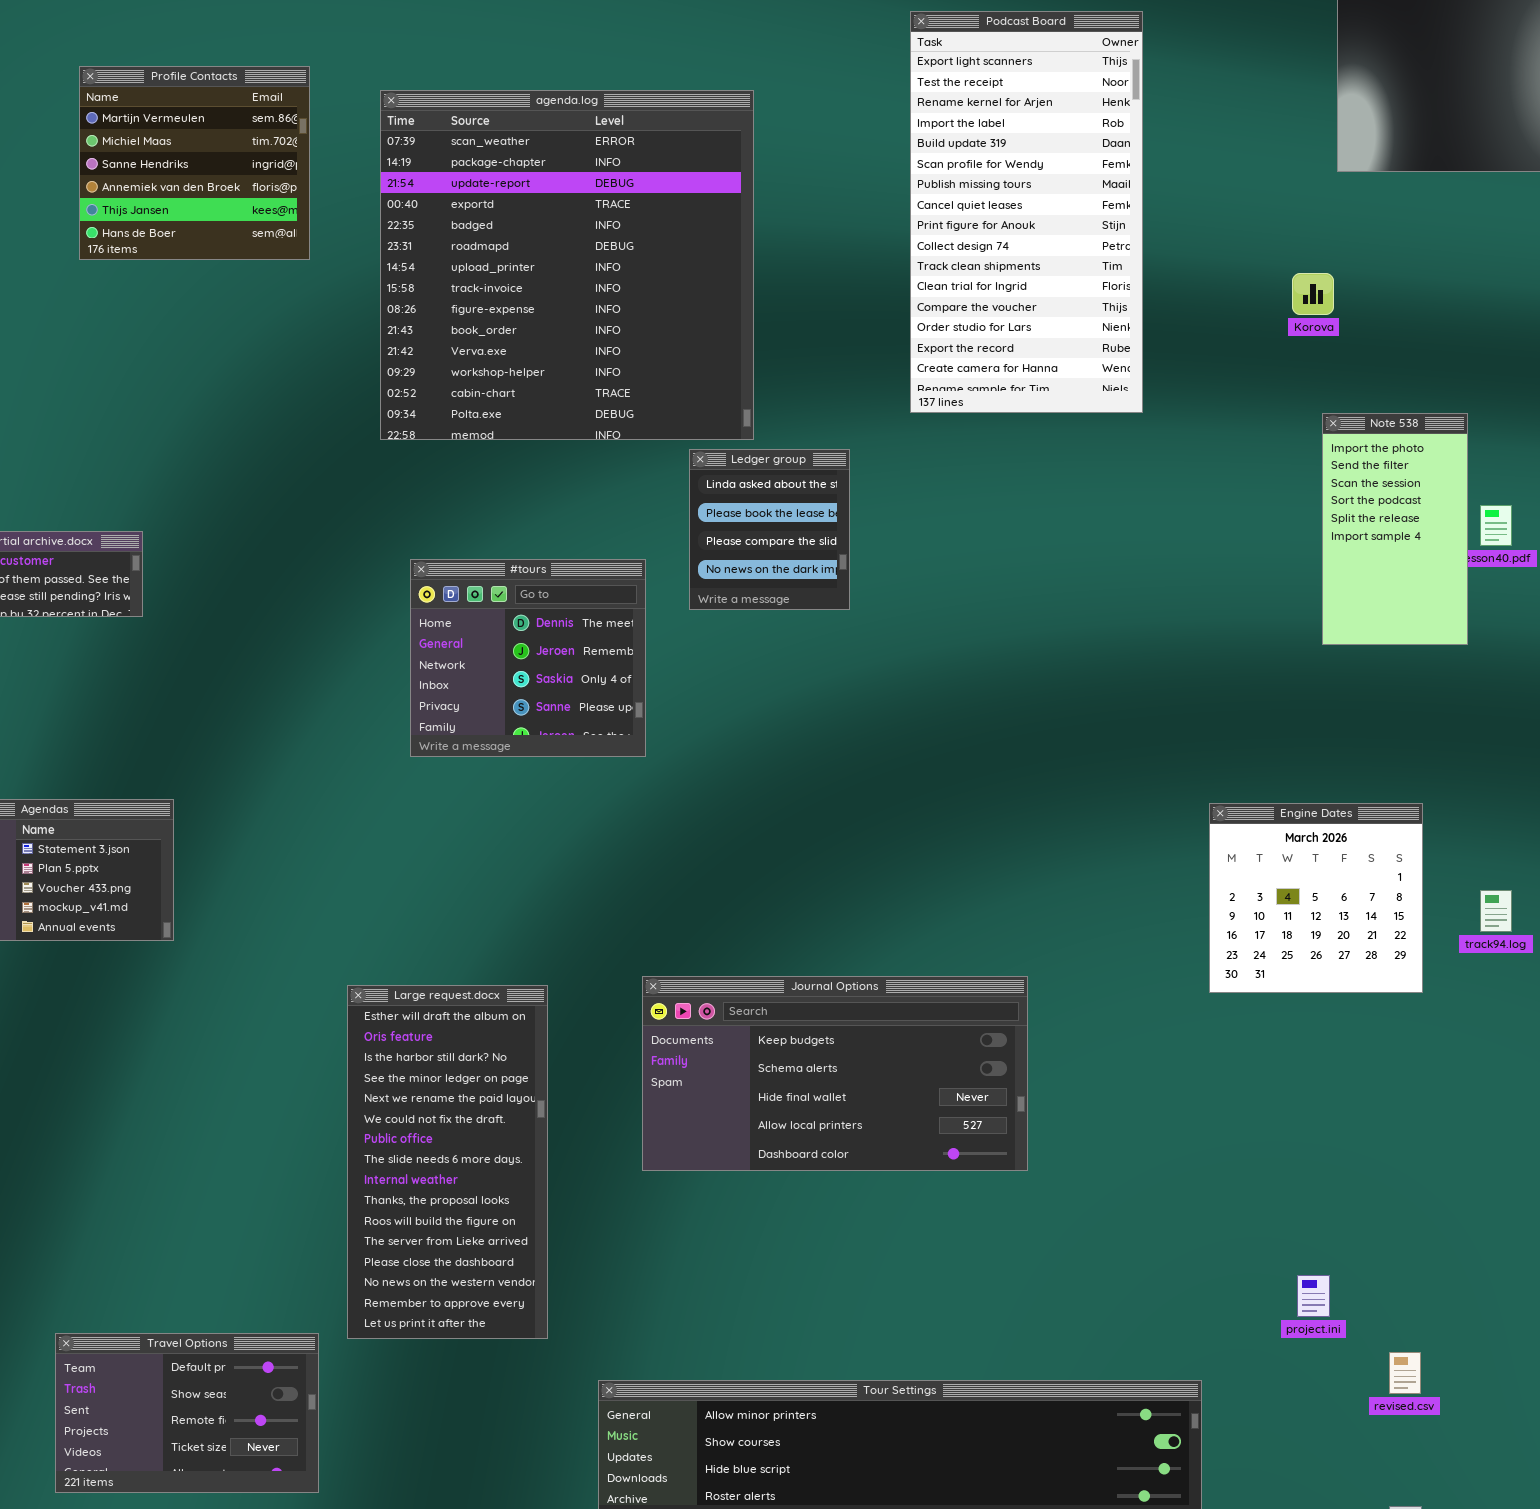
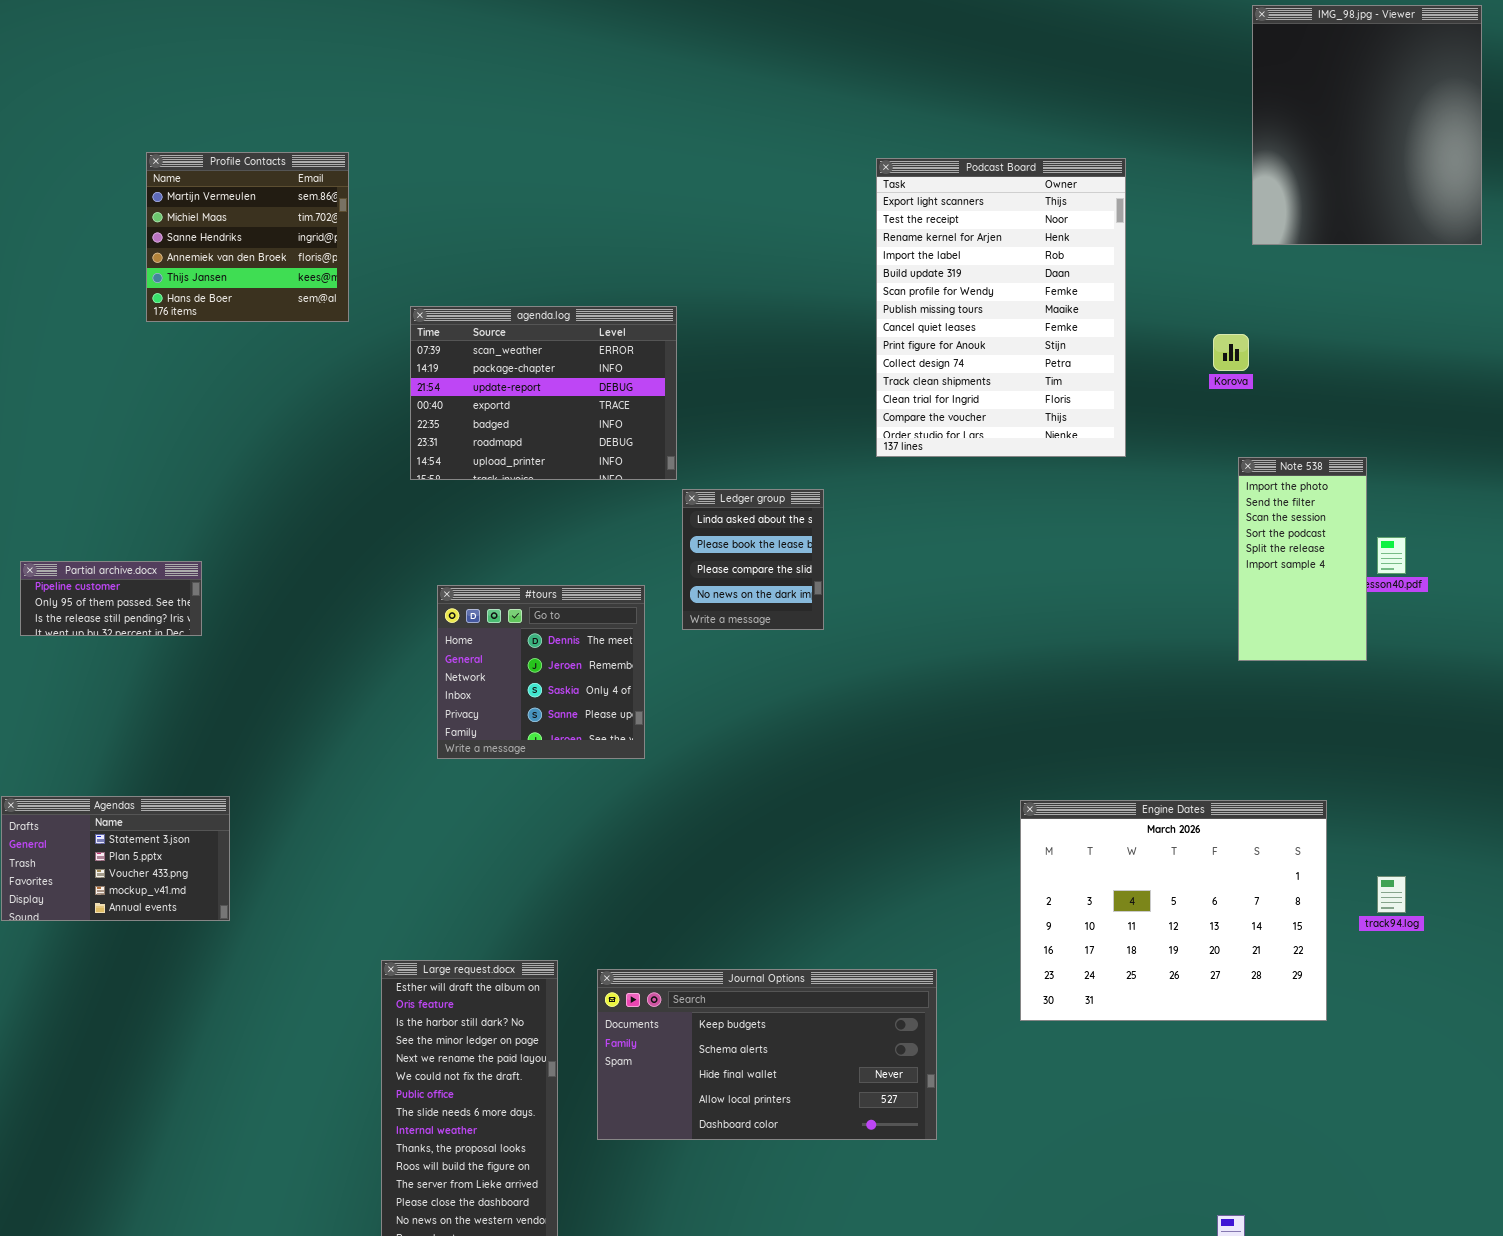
Podcast Board: [910,11,1143,413] -> [876,158,1126,457], resized
agenda.log: [380,90,754,440] -> [410,306,677,480], resized
Engine Dates: [1209,803,1423,993] -> [1020,800,1327,1021], resized
Journal Options: [642,976,1028,1171] -> [597,969,937,1140], moved

